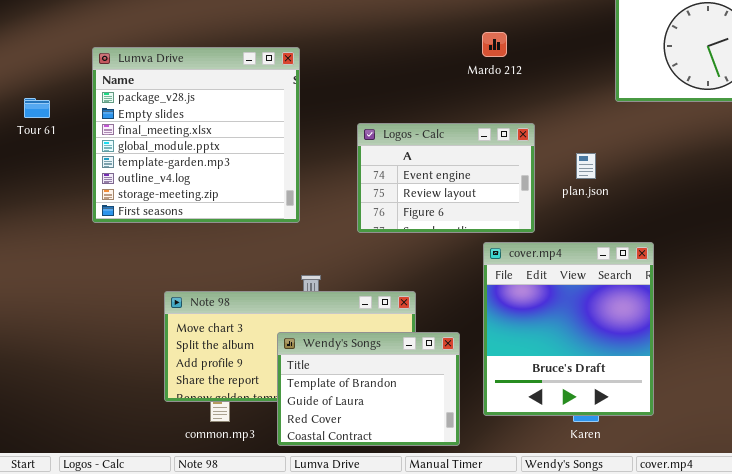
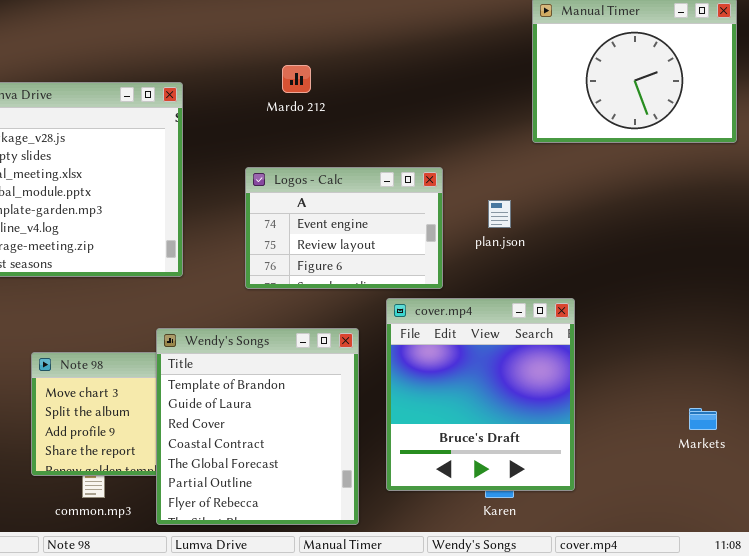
Mardo 212: [482,32,507,57] -> [282,65,311,93], moved
Wendy's Songs: [277,332,460,446] -> [156,328,359,525], resized

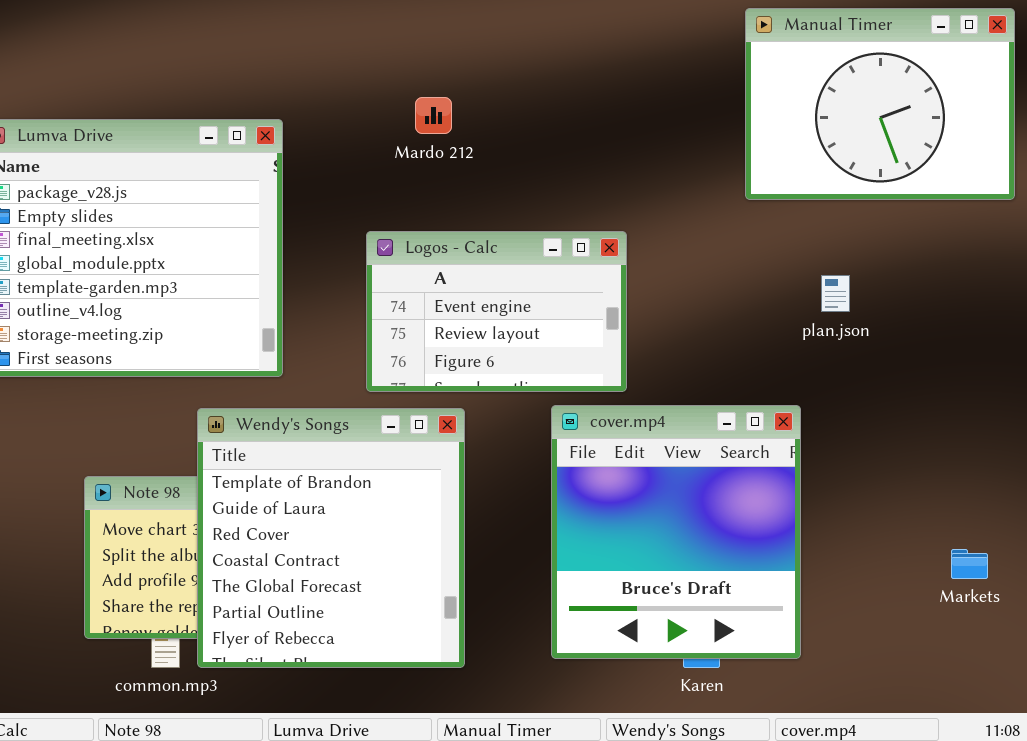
plan.json: [488,200,511,228] -> [821,275,850,312], moved
Wendy's Songs: [156,328,359,525] -> [197,408,465,668], moved

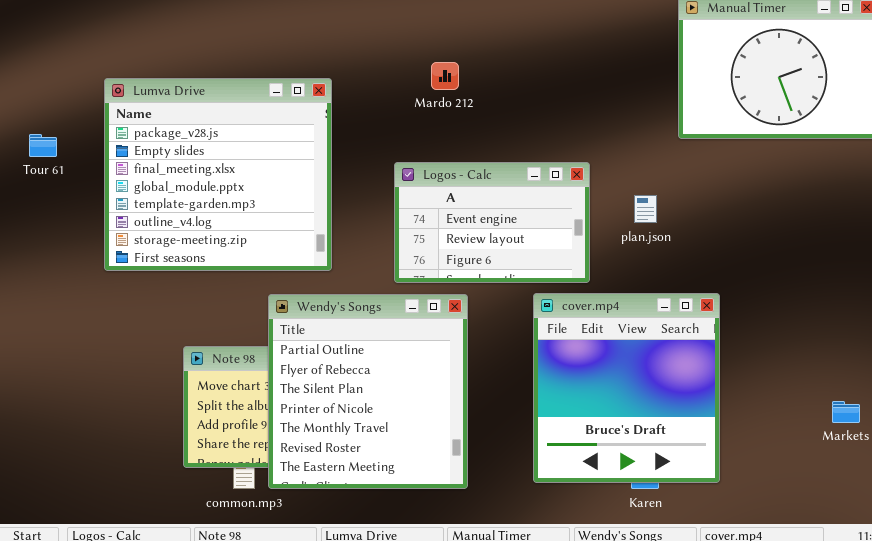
plan.json: [821,275,850,312] -> [634,195,657,223], moved
Wendy's Songs: [197,408,465,668] -> [268,294,468,489], scrolled down 5 rows

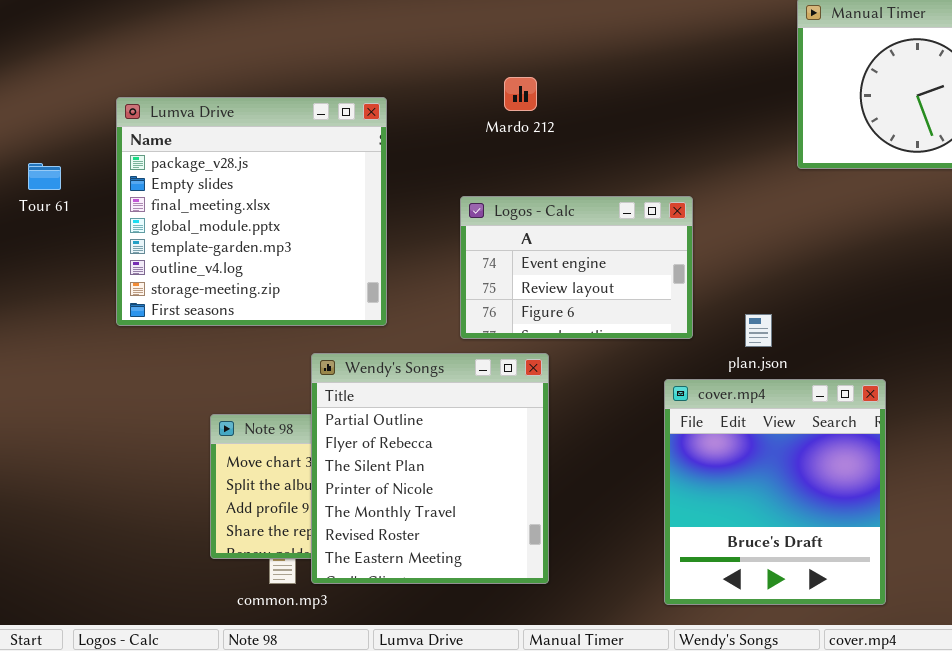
plan.json: [634,195,657,223] -> [745,314,772,347], moved
cover.mp4: [533,293,720,483] -> [664,379,886,605], moved

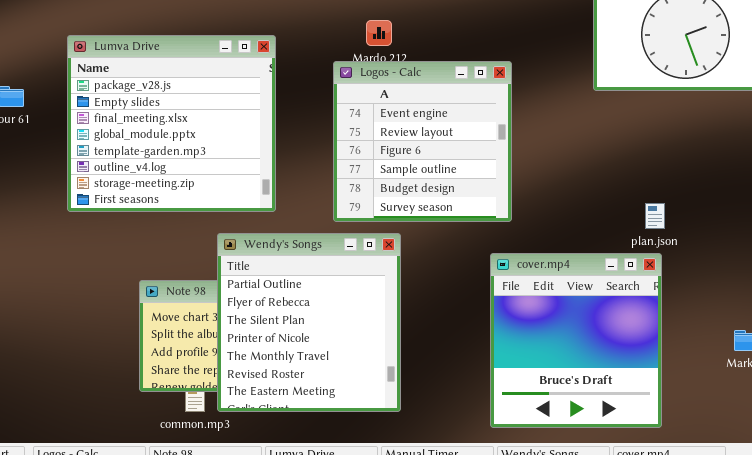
Logos - Calc: [460,196,693,339] -> [333,61,512,222], resized
plan.json: [745,314,772,347] -> [645,203,665,229], moved

